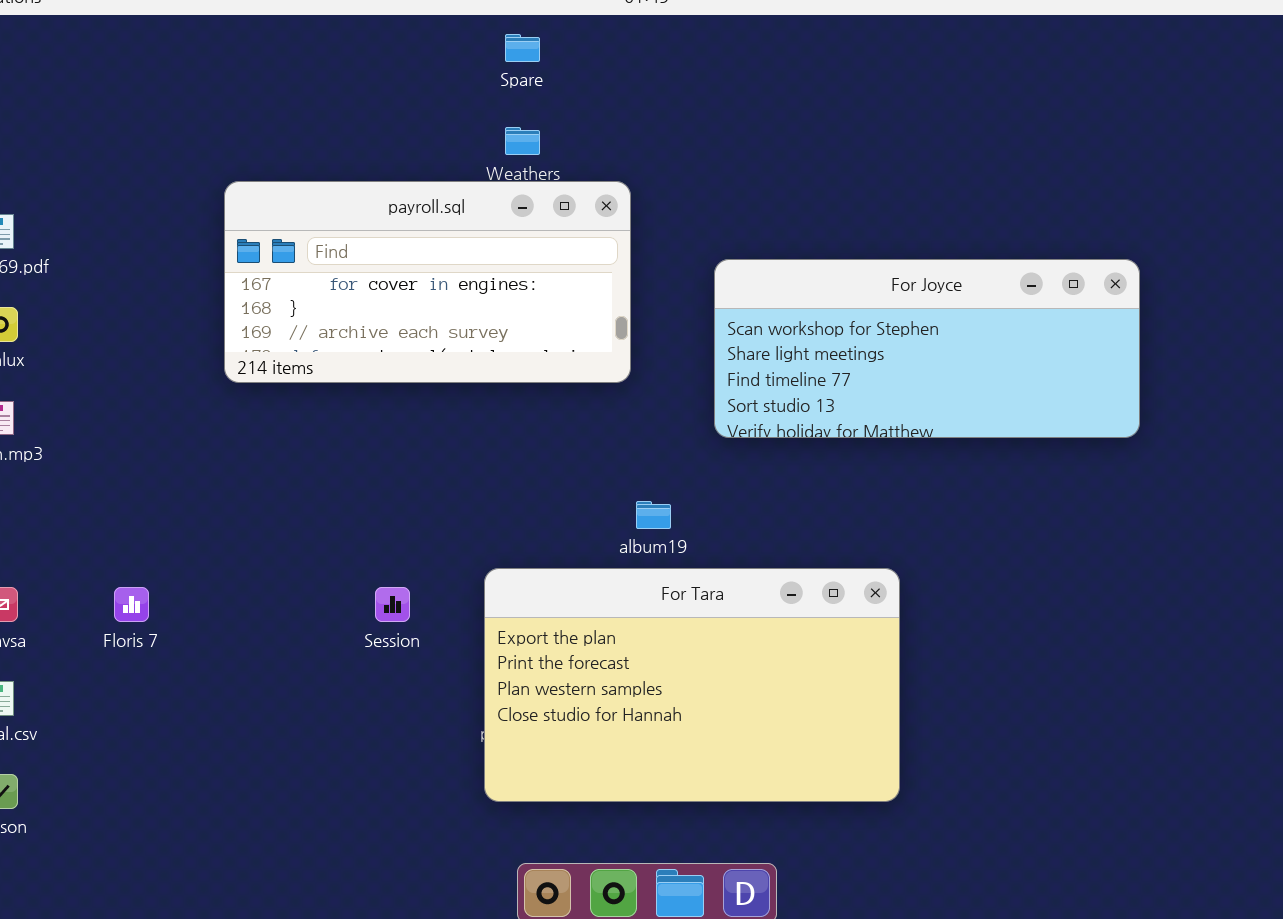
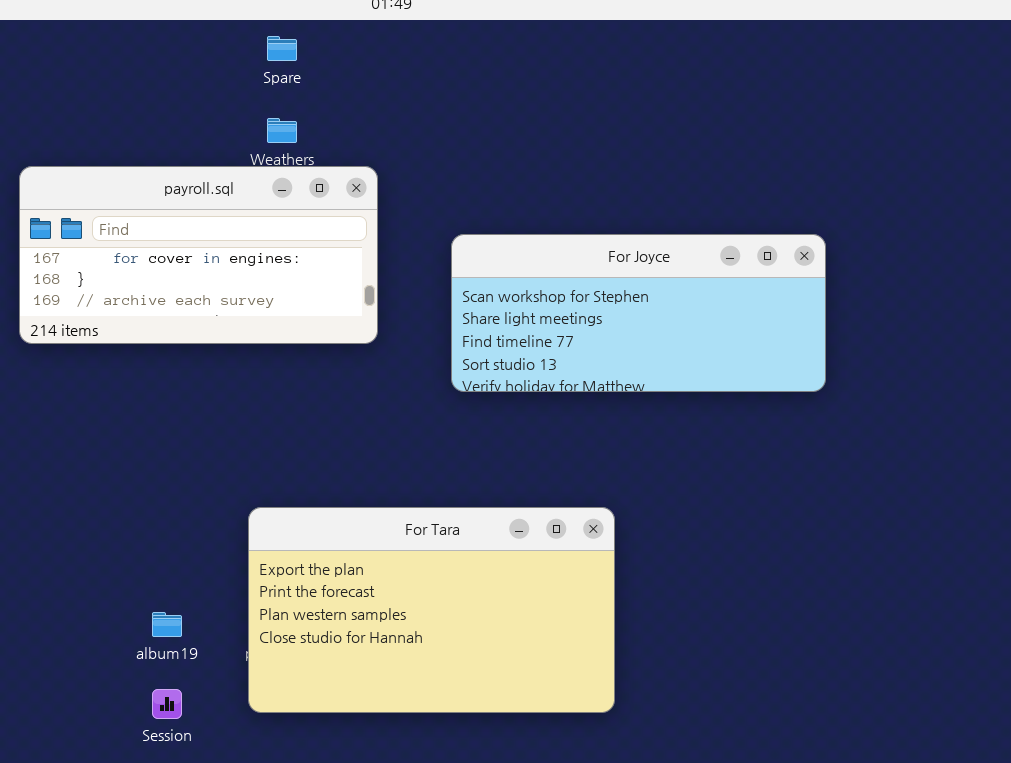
album19: [636,501,671,529] -> [152,612,182,637], moved
Session: [375,587,410,622] -> [152,689,182,719], moved

